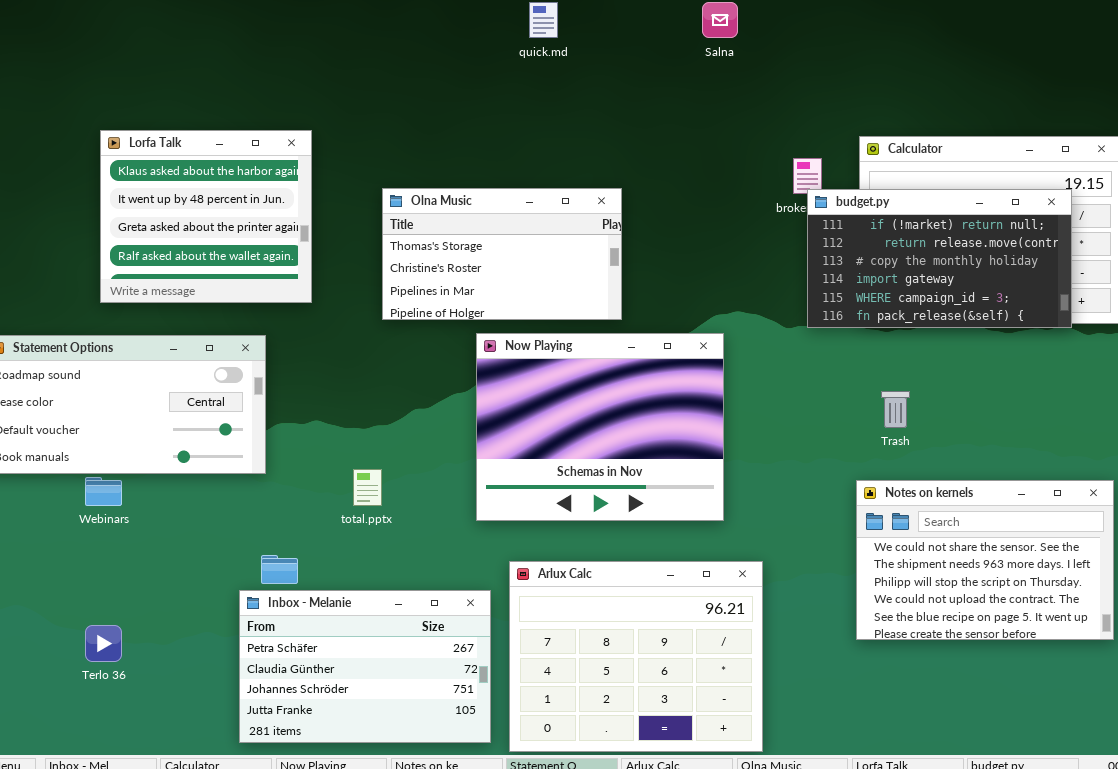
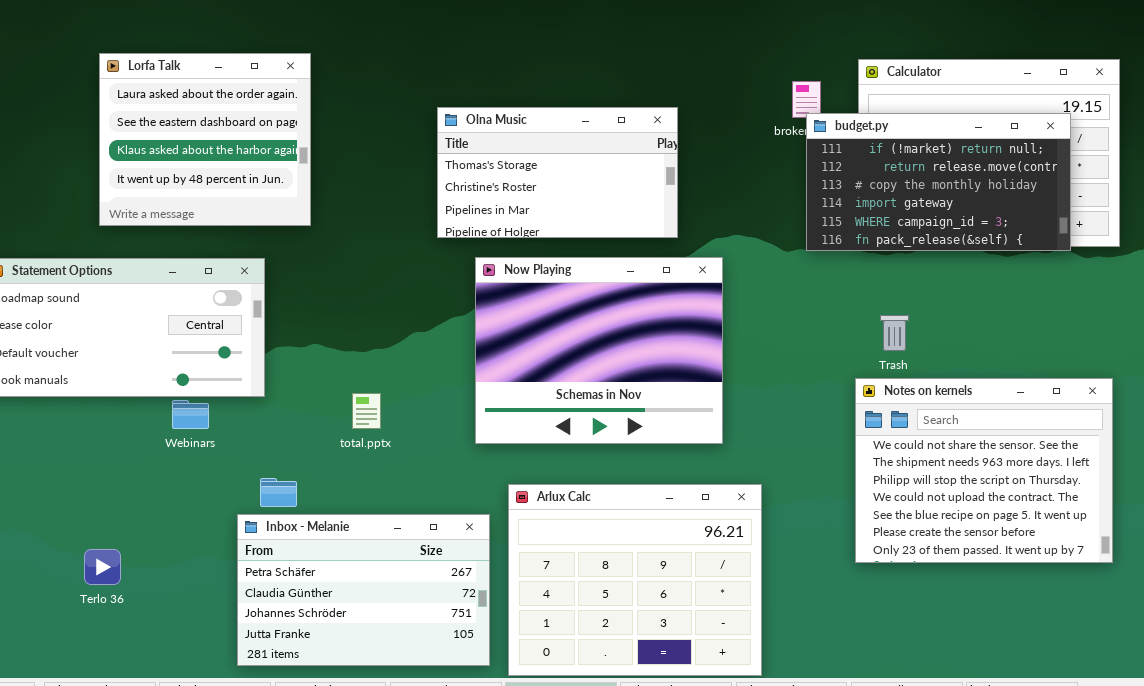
Lorfa Talk: [100,130,312,303] -> [99,53,311,226], scrolled up 2 rows
Olna Music: [382,188,622,320] -> [437,107,678,238], moved
Webinars: [85,477,122,506] -> [172,400,209,429], moved
Notes on kernels: [856,480,1114,640] -> [855,378,1113,563], resized

